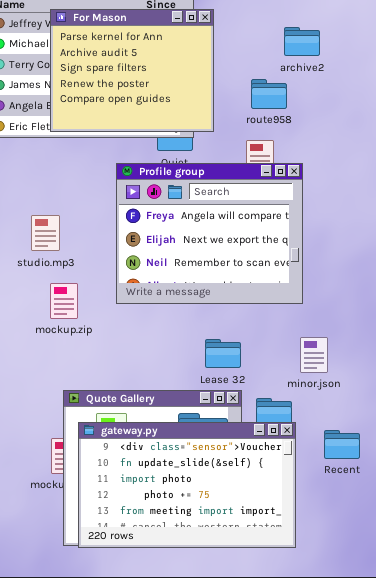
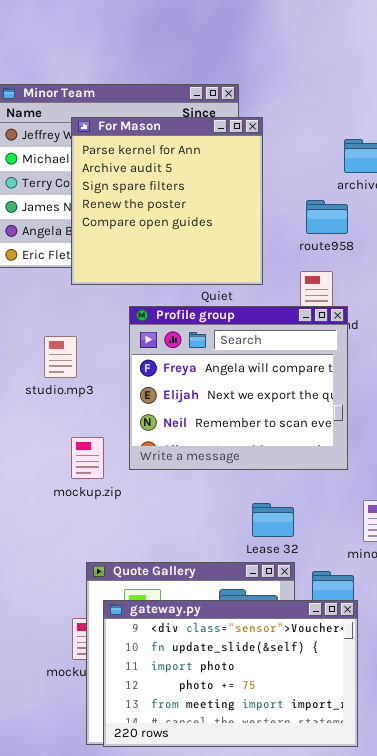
For Mason: [50,9,214,132] -> [71,117,263,285], resized
Profile group: [116,163,303,304] -> [129,306,348,470], moved
studio.mp3: [31,215,60,251] -> [44,336,77,378], moved

